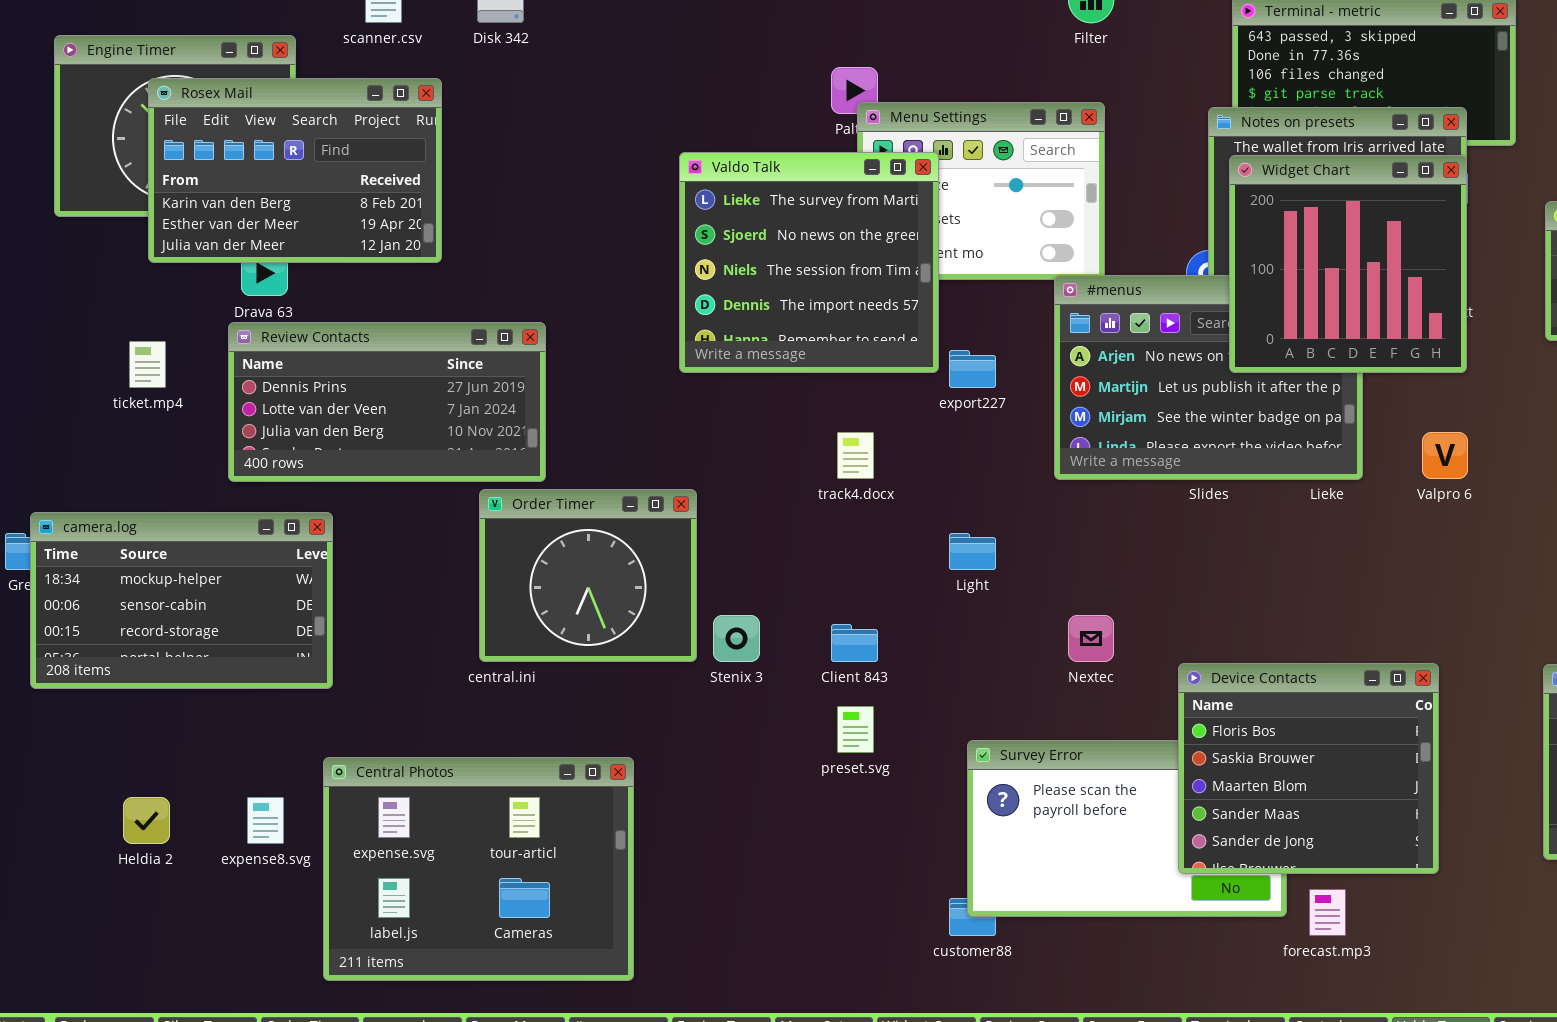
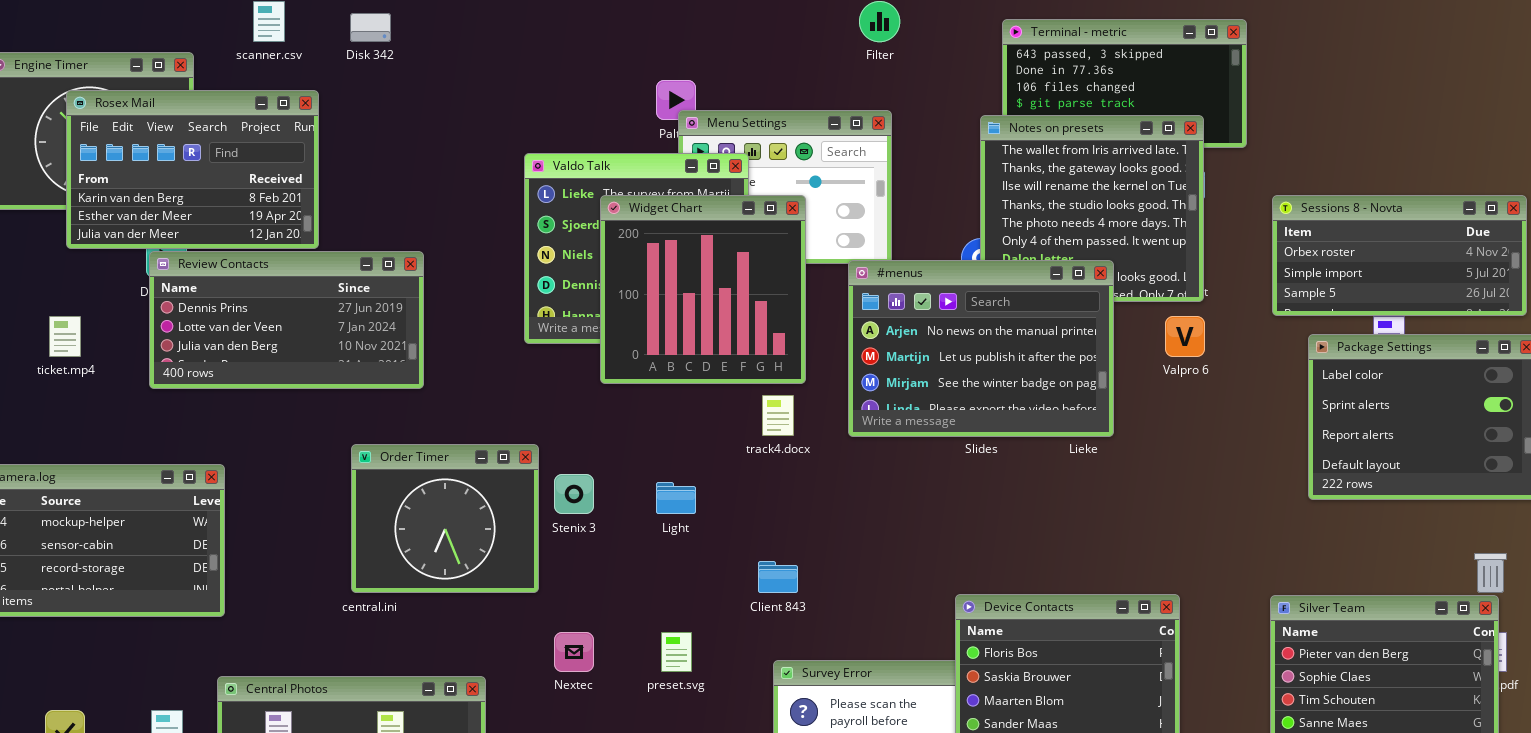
Widget Chart: [1229,155,1467,373] -> [600,195,806,384], moved
Review Contacts: [228,322,546,482] -> [149,251,424,389], moved
track4.docx: [837,432,874,479] -> [762,395,794,436], moved
Valpro 6: [1422,432,1468,479] -> [1165,316,1205,357], moved
Light: [949,533,996,570] -> [656,482,696,514], moved
Stenix 3: [713,615,760,662] -> [554,474,594,514], moved
Nextec: [1068,615,1114,662] -> [554,632,594,672], moved
Client 843: [831,624,878,662] -> [758,561,798,593], moved

